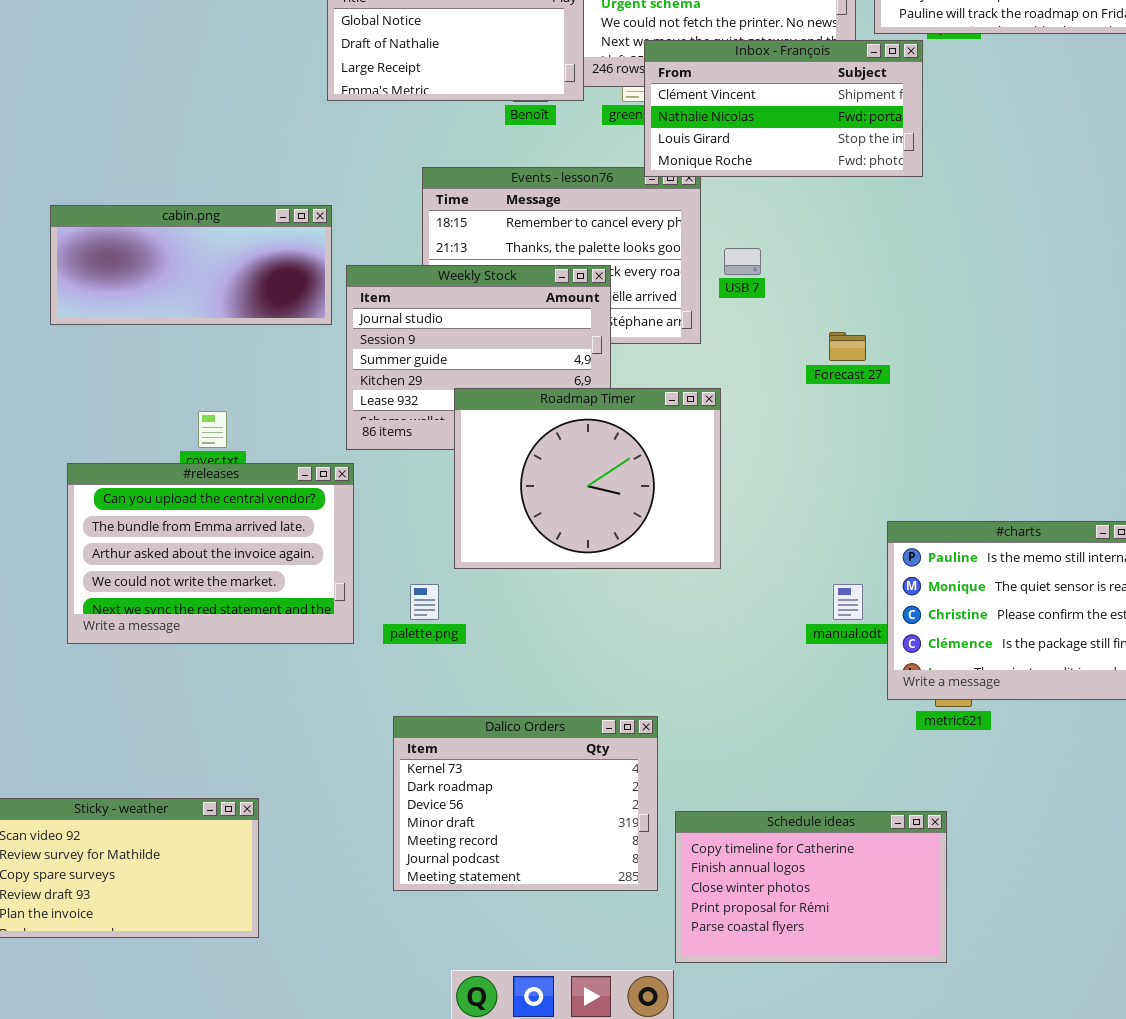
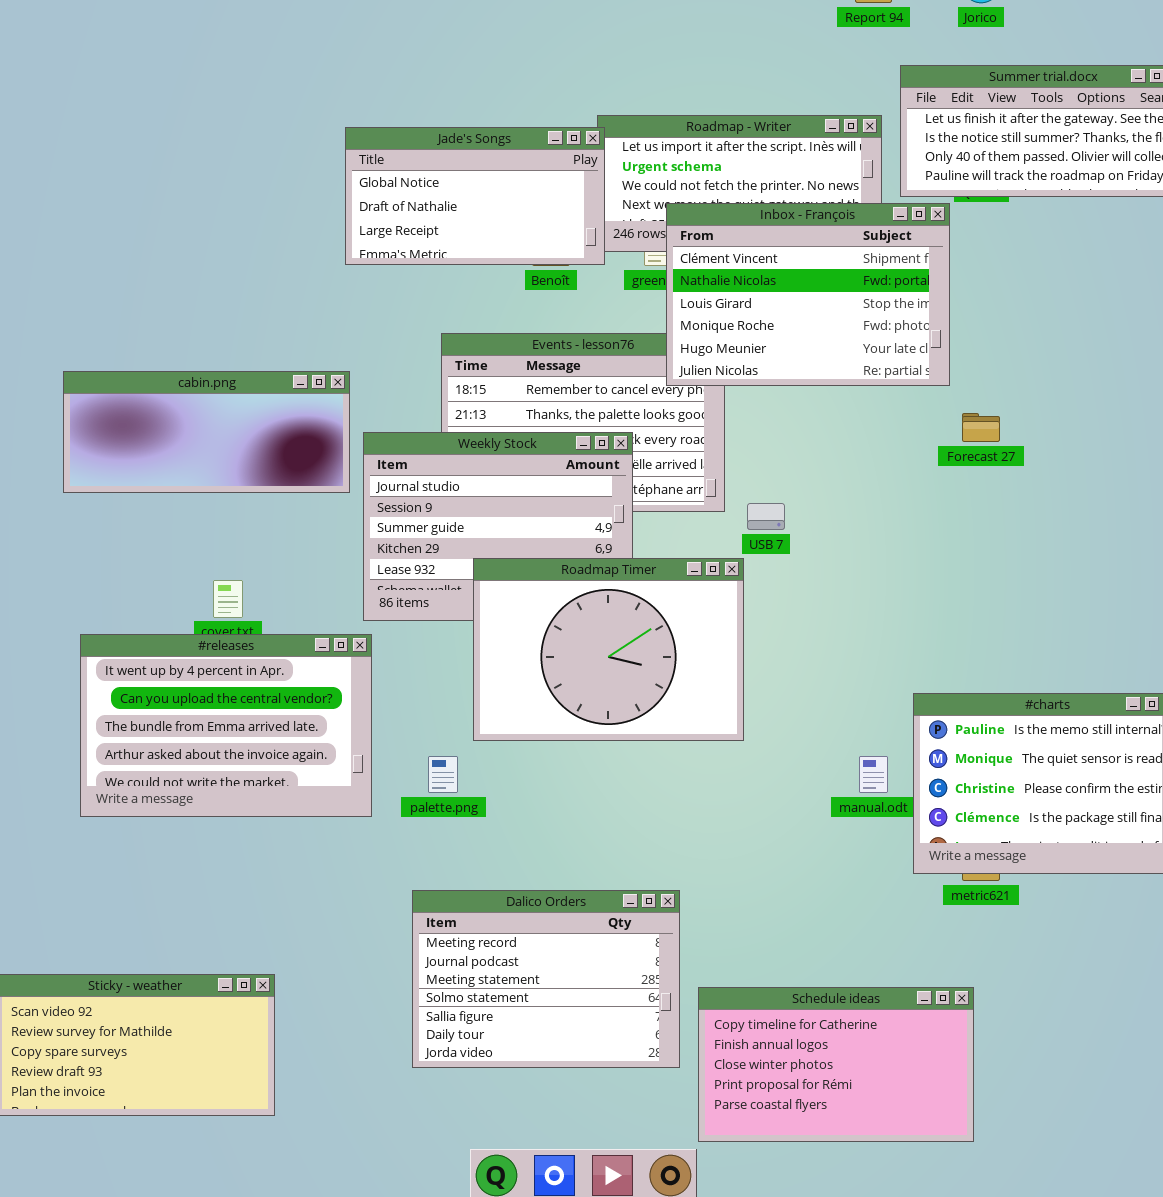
Inbox - François: [644,40,923,177] -> [666,203,950,386], resized
USB 7: [724,248,761,275] -> [747,503,785,530], moved
Forecast 27: [829,332,866,361] -> [962,413,1000,442], moved
#releases: [67,463,354,644] -> [80,634,372,817], scrolled up 1 row
Dalico Orders: [393,716,658,891] -> [412,890,680,1068], scrolled down 4 rows

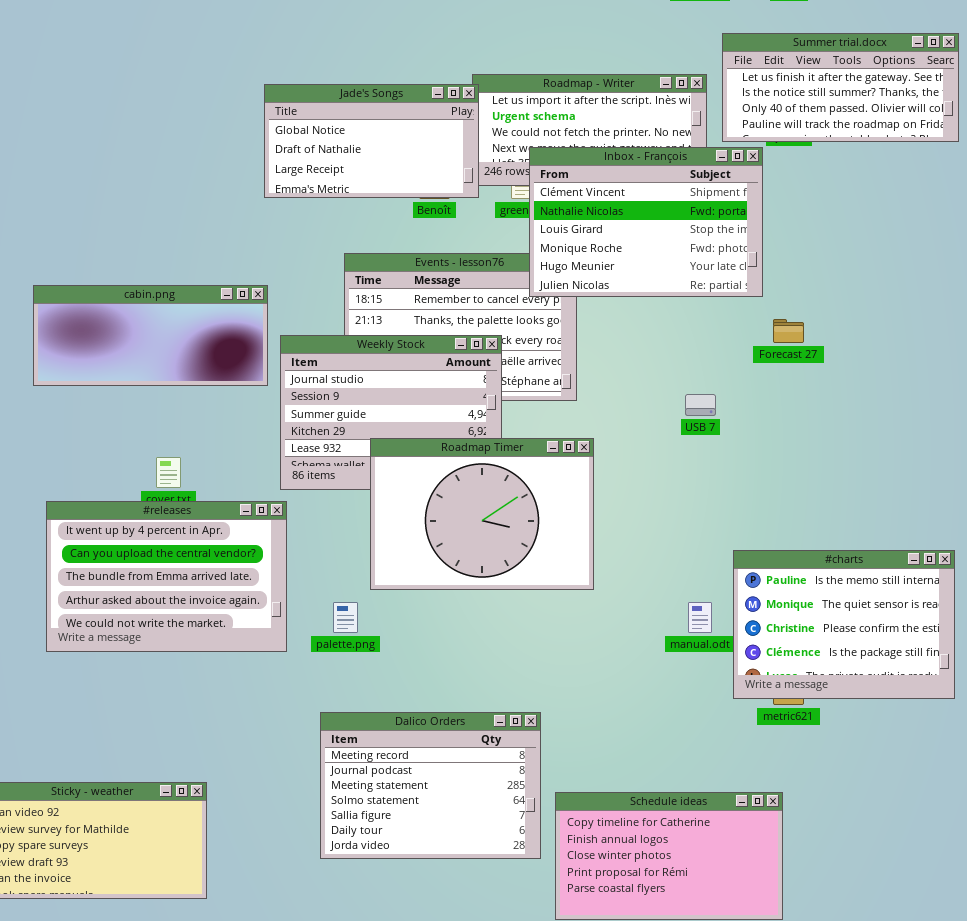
USB 7: [747,503,785,530] -> [685,394,716,416], moved

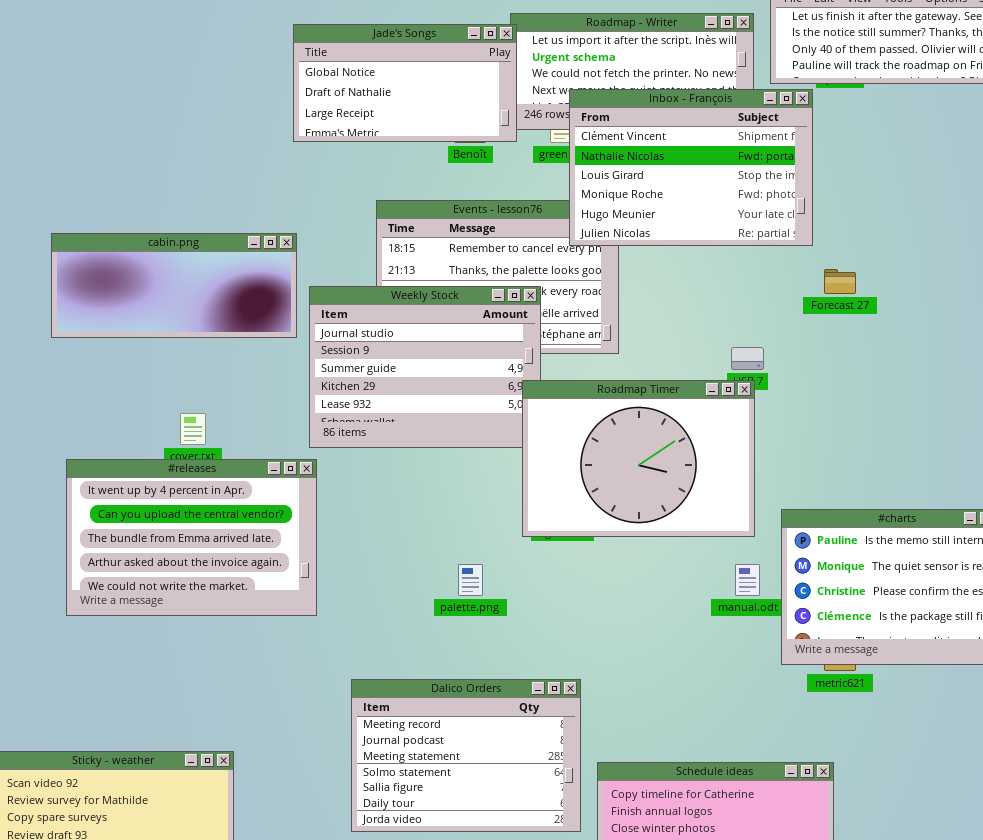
Roadmap Timer: [370,438,594,590] -> [522,380,755,537], moved
palette.png: [333,602,358,633] -> [458,564,483,596], moved

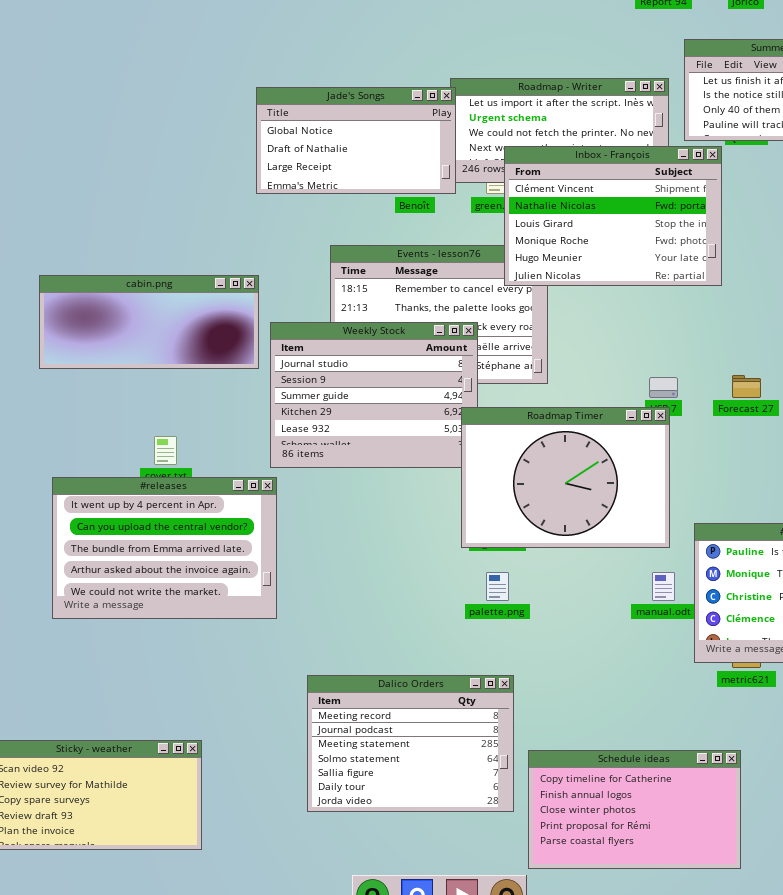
Forecast 27: [824,269,856,294] -> [732,375,761,398], moved
palette.png: [458,564,483,596] -> [486,572,509,601], moved

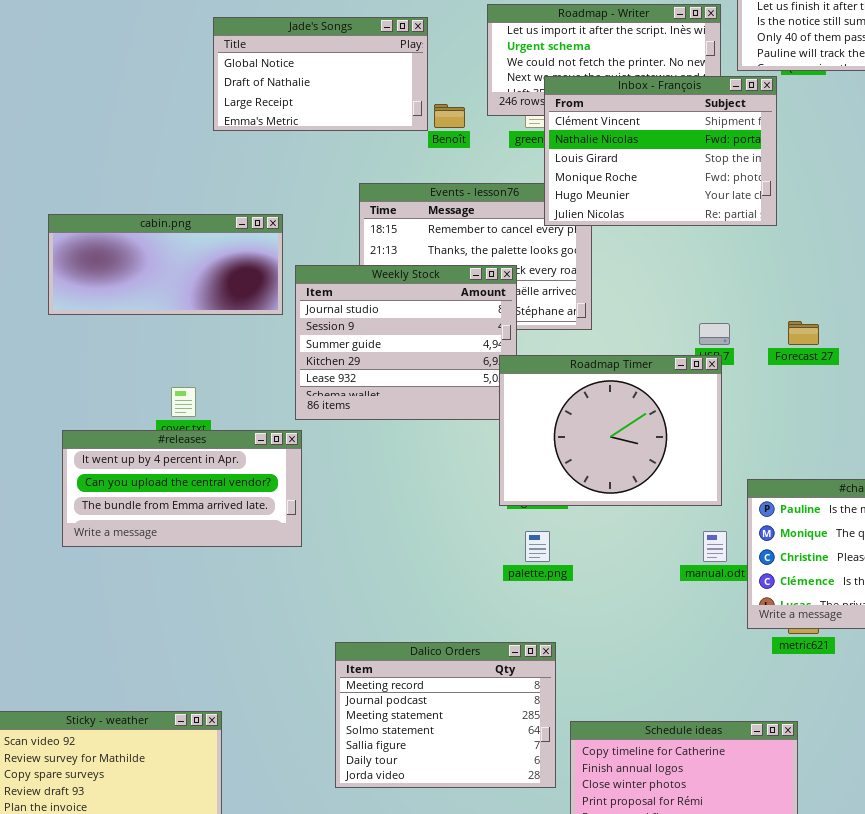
Jade's Songs: [256,87,456,194] -> [213,17,428,131], moved
#releases: [52,477,277,619] -> [62,430,302,547], resized

